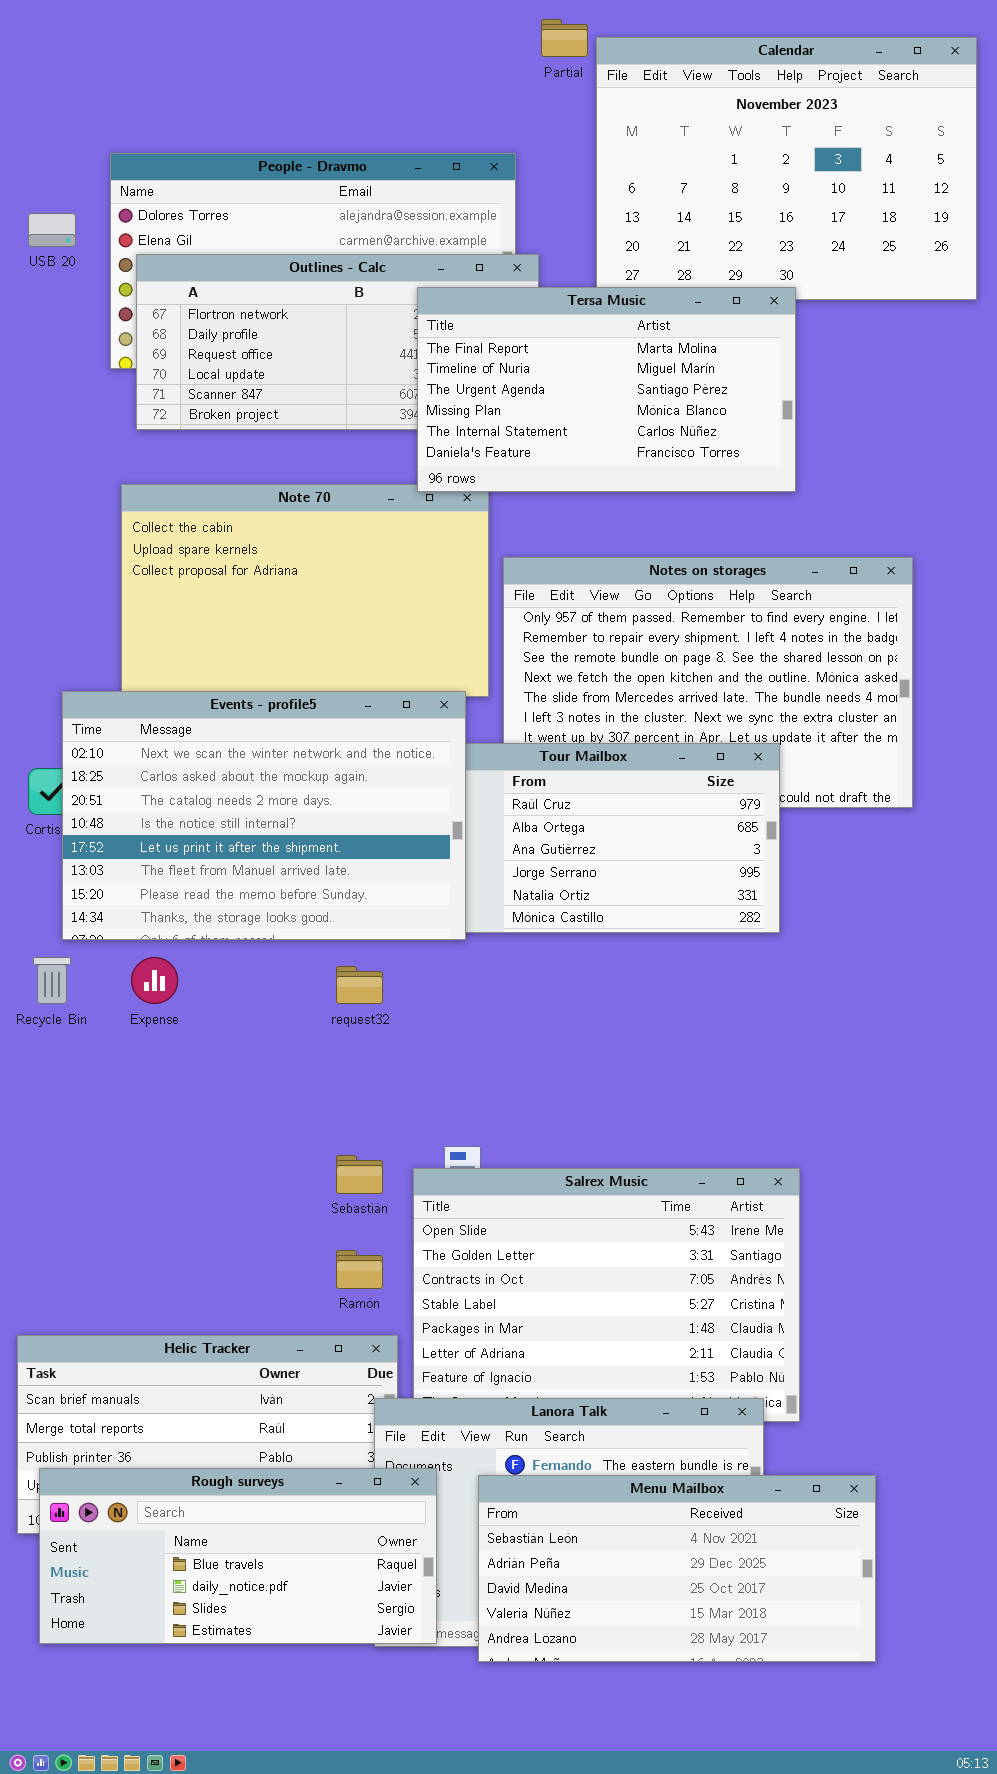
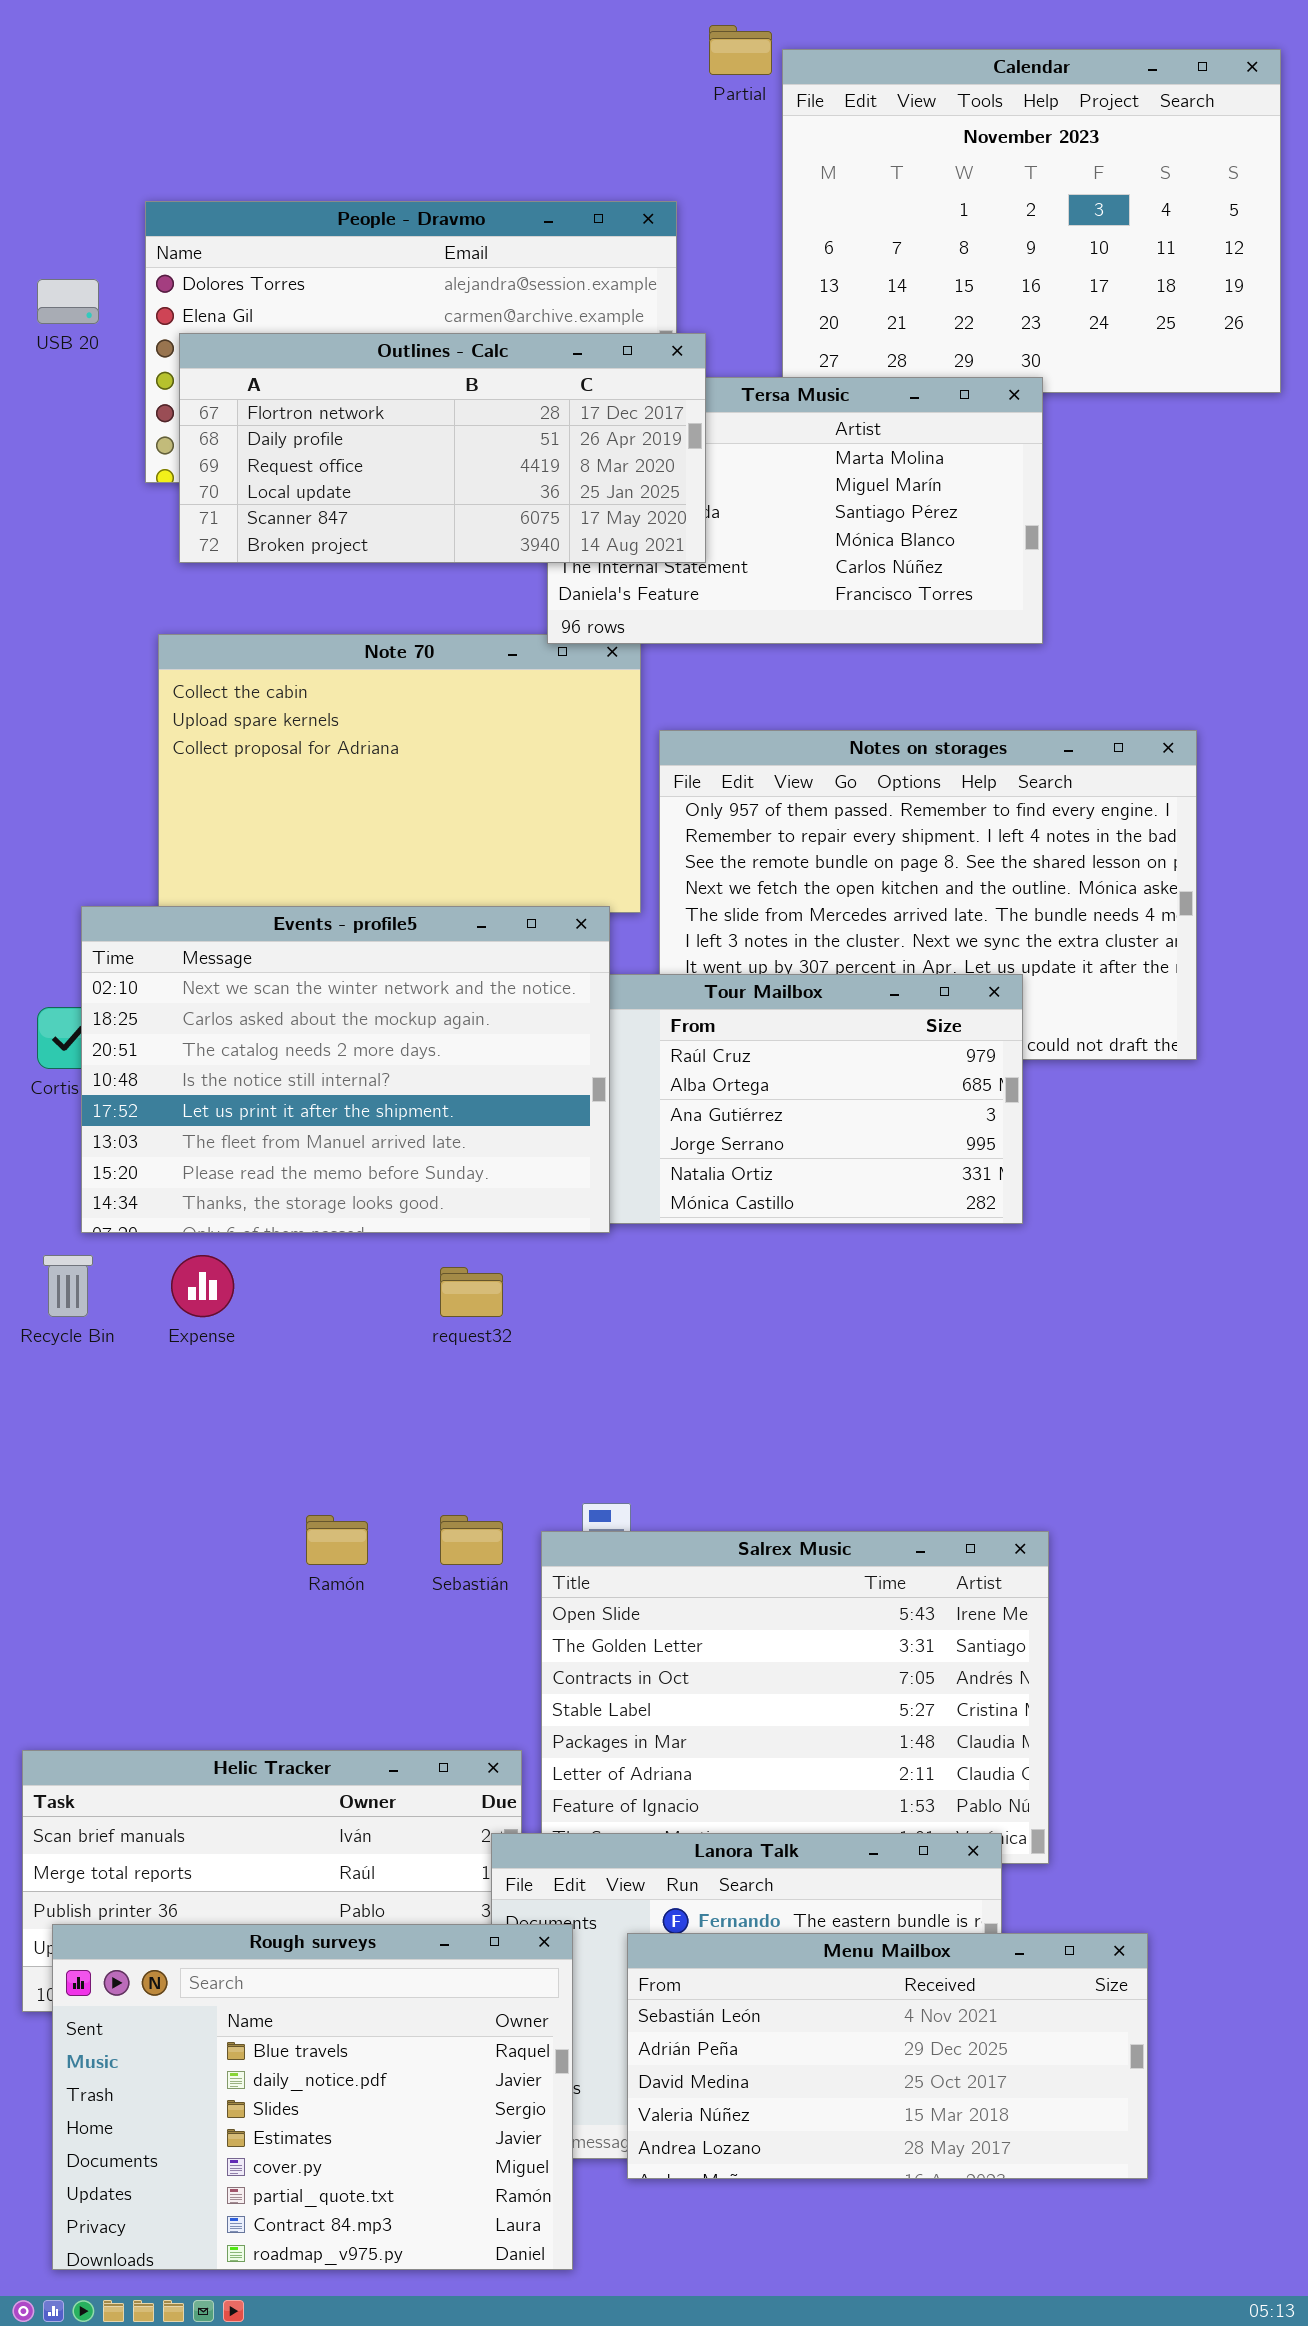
Outlines - Calc: [136,254,539,430] -> [179,333,706,563], raised
Ramón: [336,1250,383,1289] -> [306,1515,368,1565], moved
Rough surveys: [39,1468,437,1644] -> [52,1924,573,2270], resized

